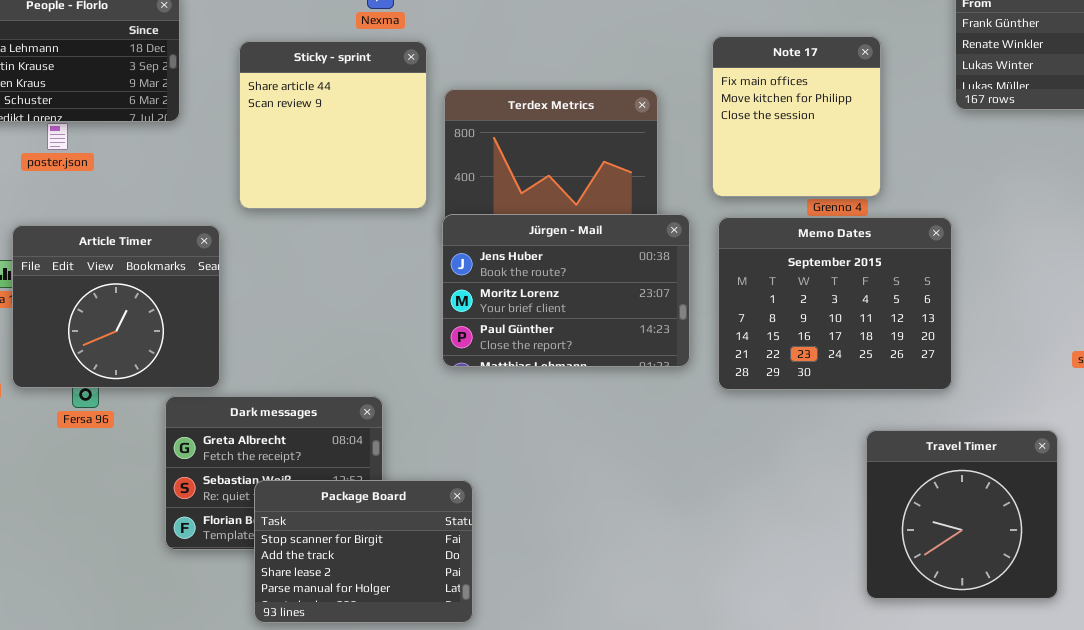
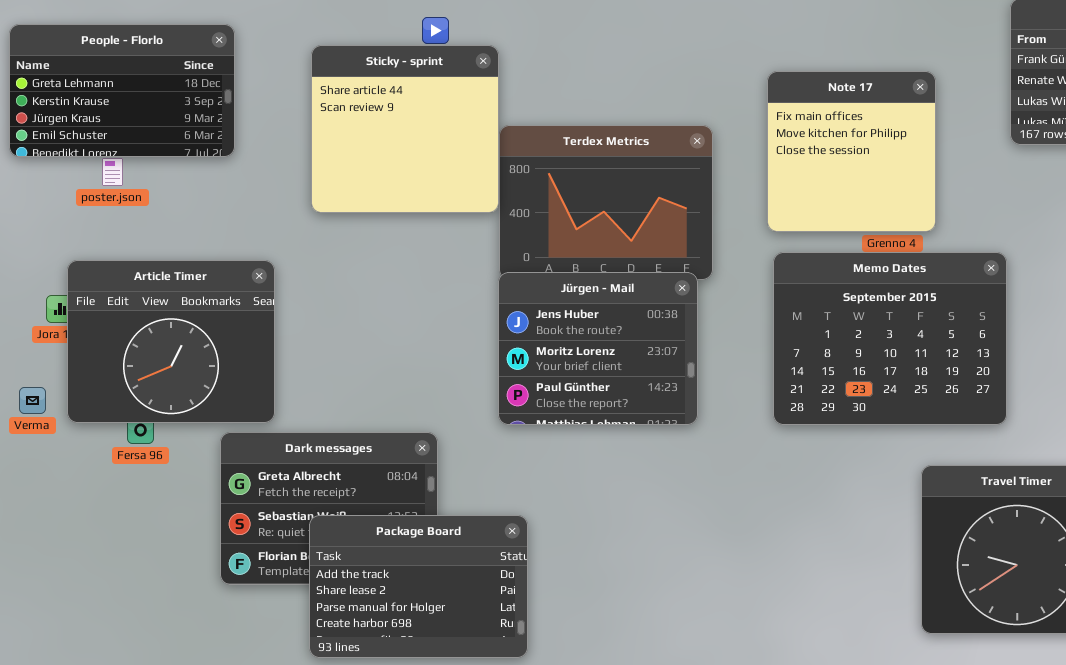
Sticky - sprint: [239,41,427,209] -> [311,45,499,213], moved
Jürgen - Mail: [442,214,690,367] -> [498,272,698,425], moved, resized
Package Board: [254,480,473,623] -> [309,515,528,658], scrolled down 1 row

